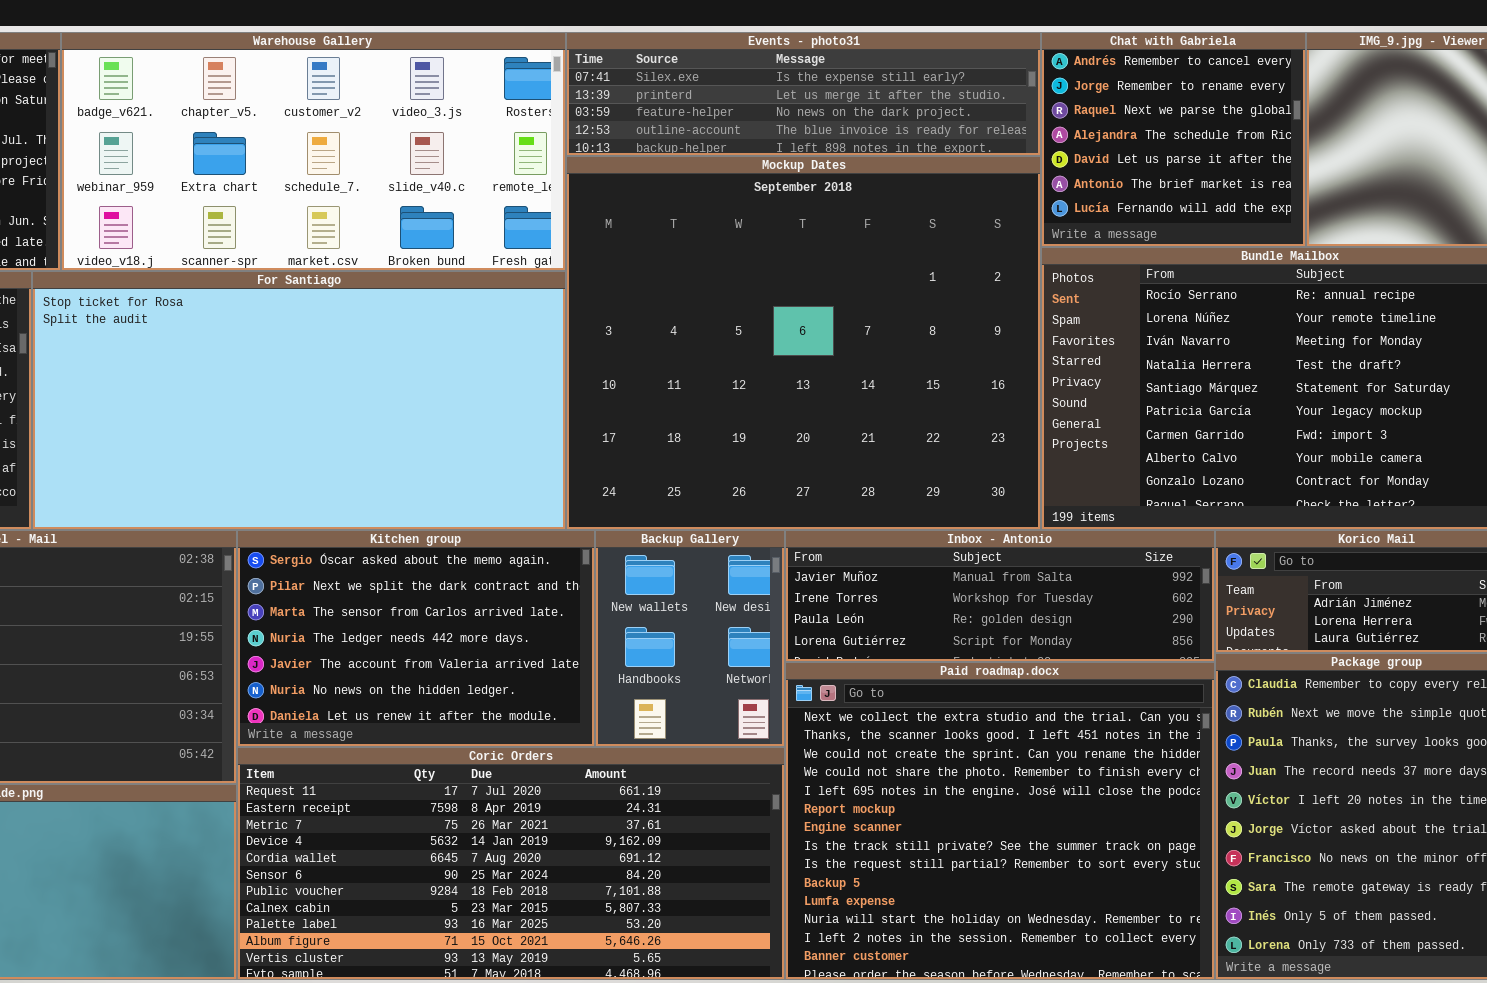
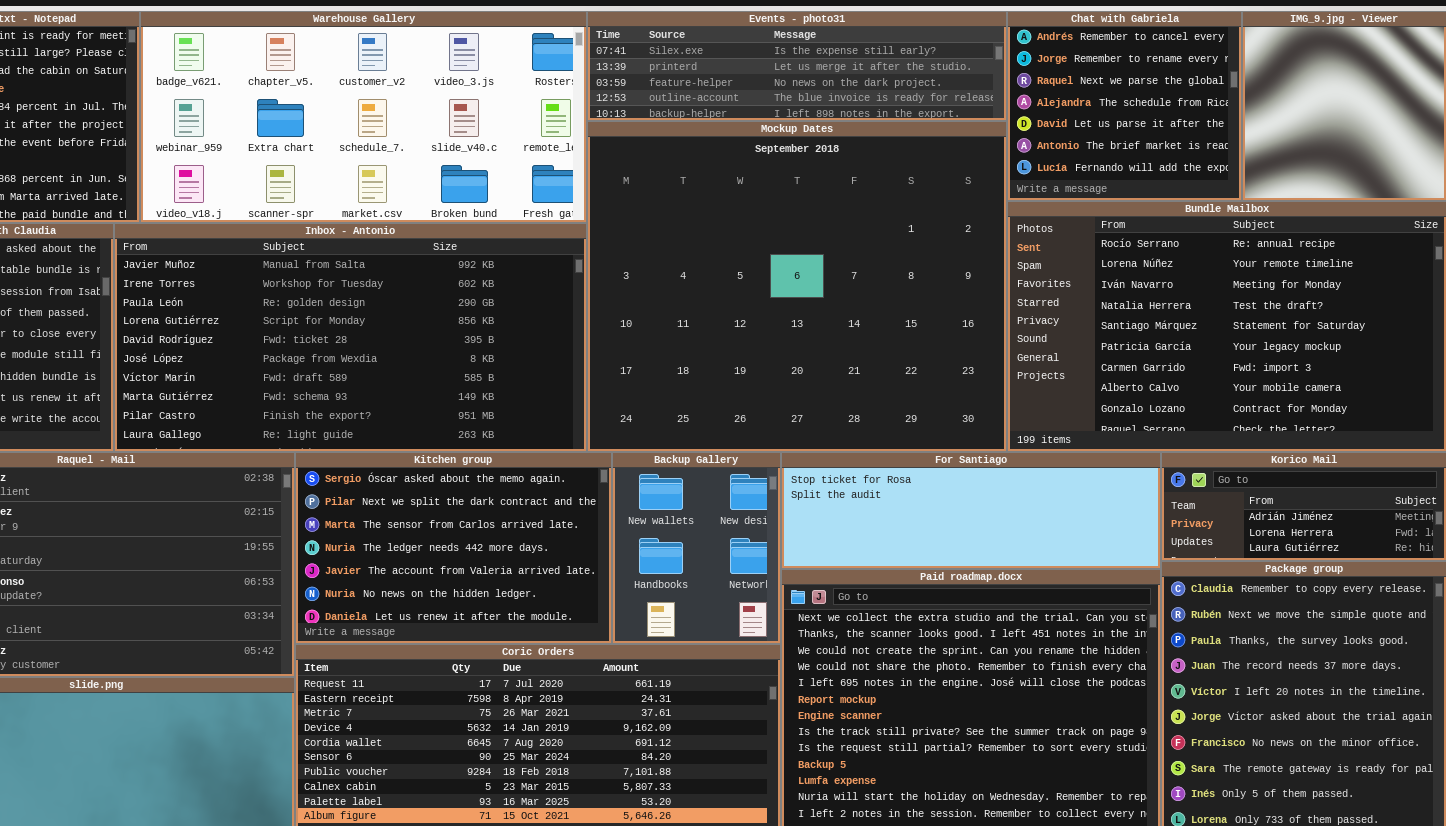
For Santiago: [32,271,566,530] -> [781,452,1161,569], moved, resized
Inbox - Antonio: [785,530,1215,662] -> [114,223,587,452], moved, resized

